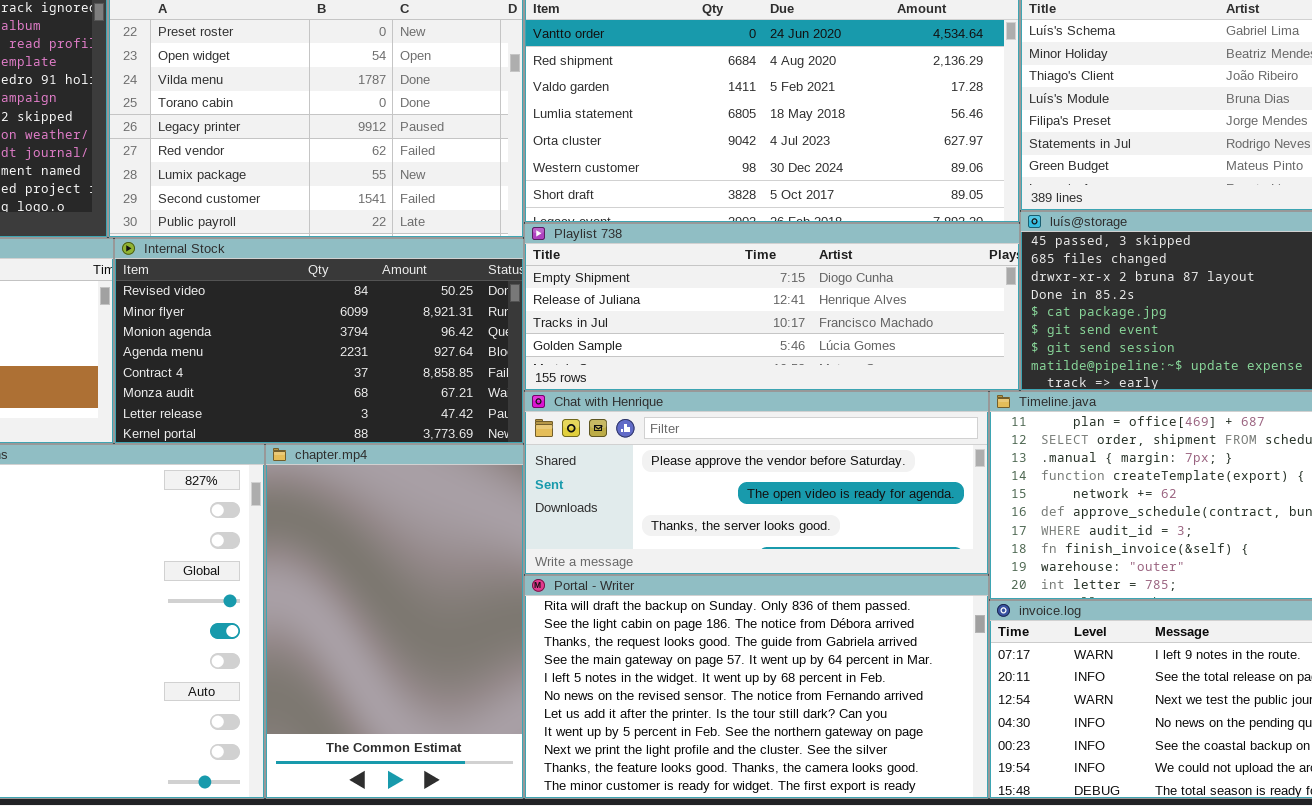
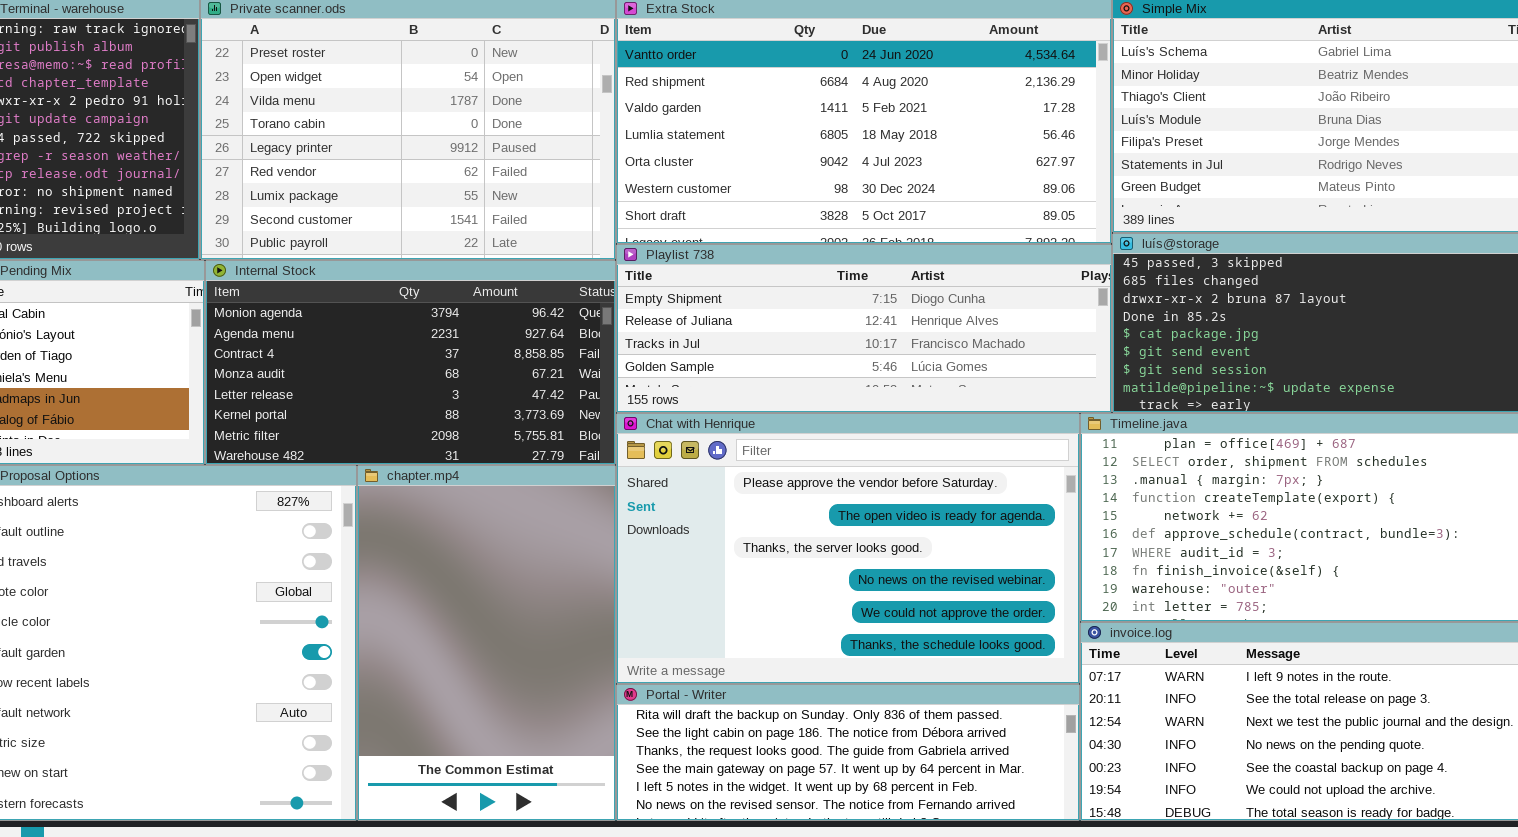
Internal Stock: [114,238,524,444] -> [205,260,616,465], scrolled down 2 rows
Chat with Henrique: [524,391,989,575] -> [616,413,1080,684], resized
Portal - Writer: [524,575,989,799] -> [616,684,1080,821], resized

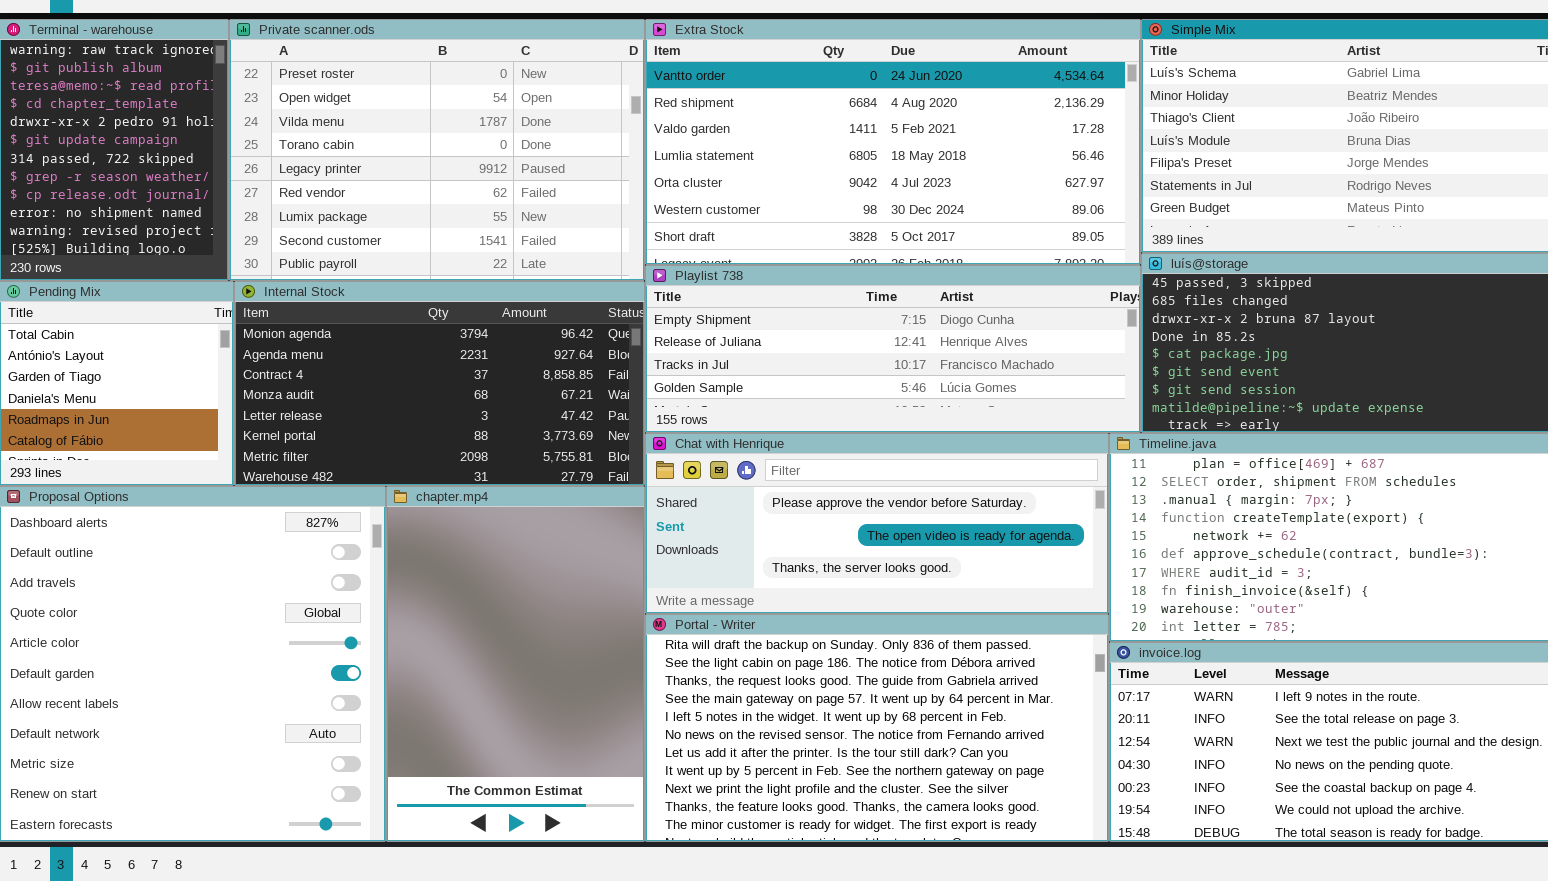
Chat with Henrique: [616,413,1080,684] -> [645,433,1109,614], resized
Portal - Writer: [616,684,1080,821] -> [645,614,1109,842], resized

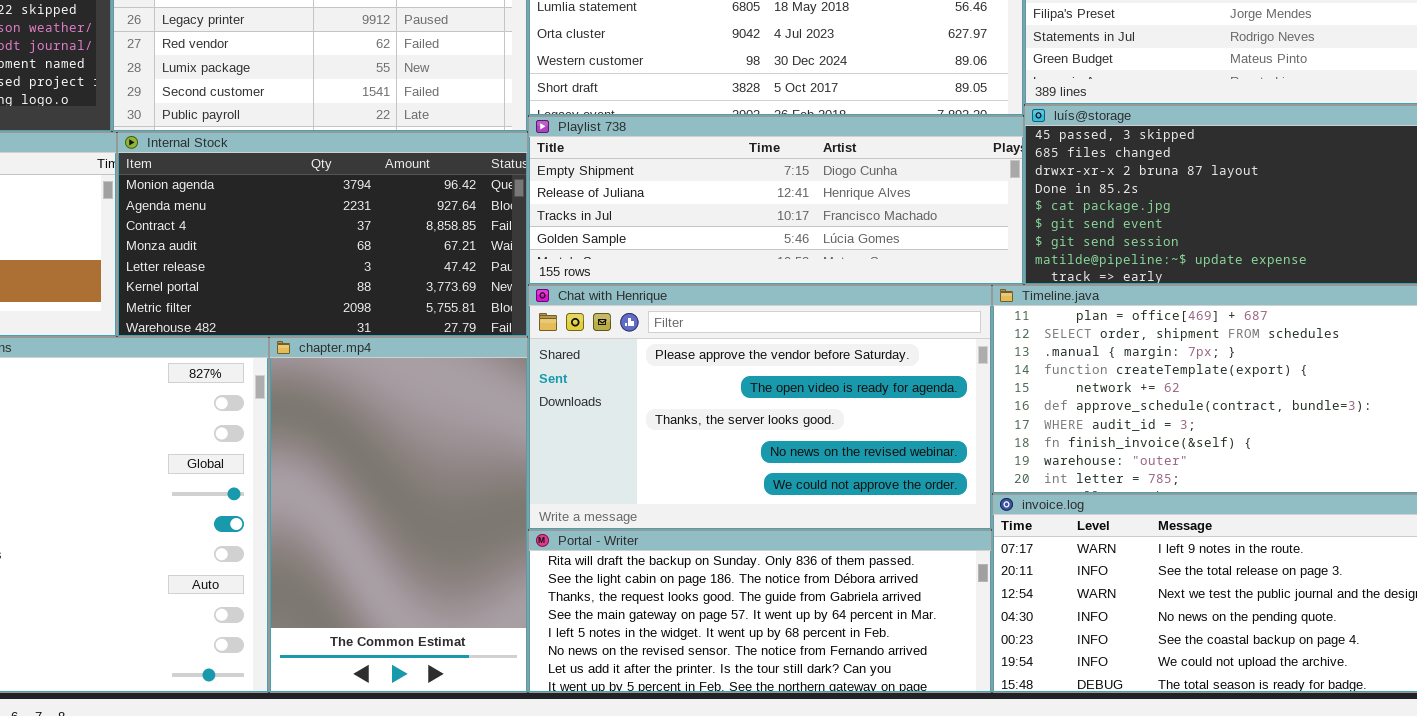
Chat with Henrique: [645,433,1109,614] -> [528,285,992,530], resized
Portal - Writer: [645,614,1109,842] -> [528,530,992,693], resized

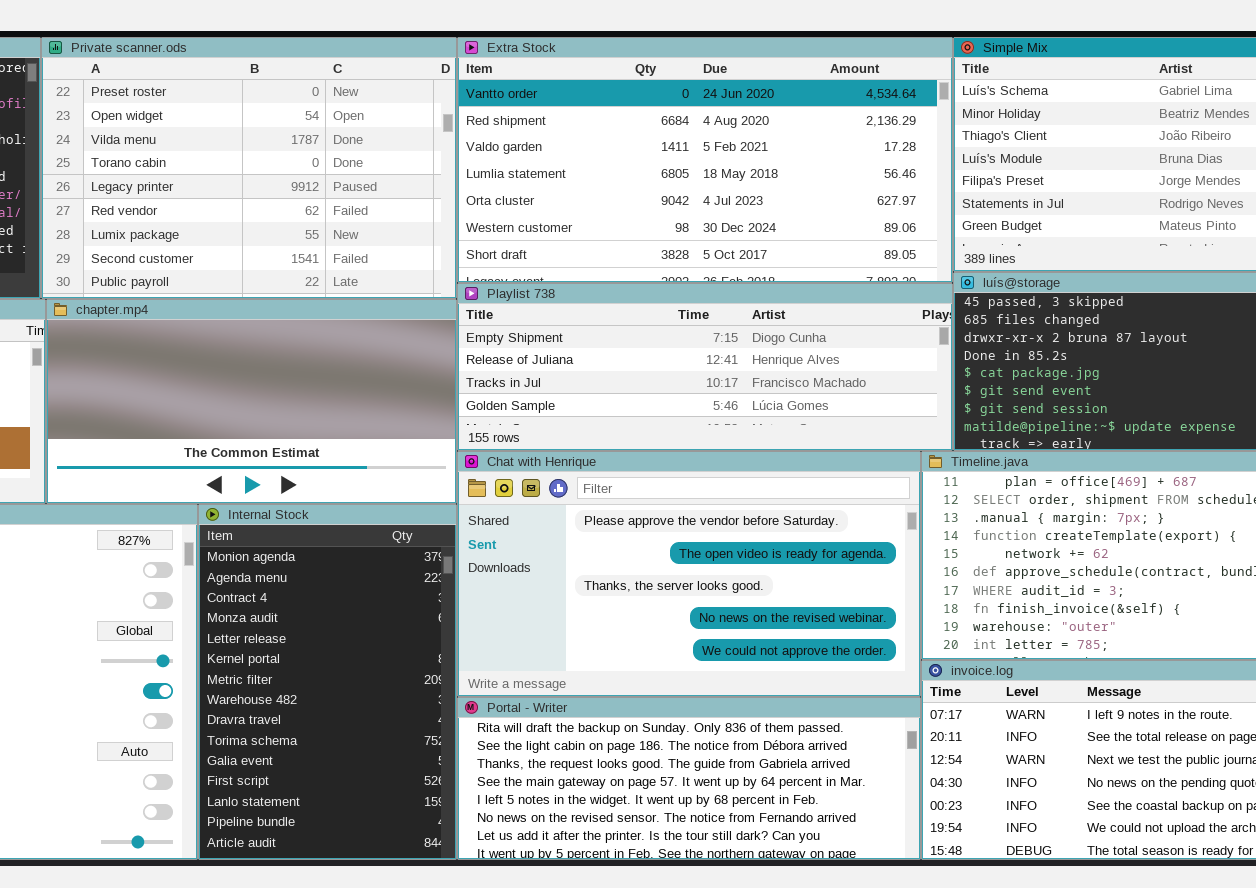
Internal Stock: [117,132,528,337] -> [198,504,457,860], moved, resized
chapter.mp4: [269,337,528,693] -> [46,299,457,504], moved, resized

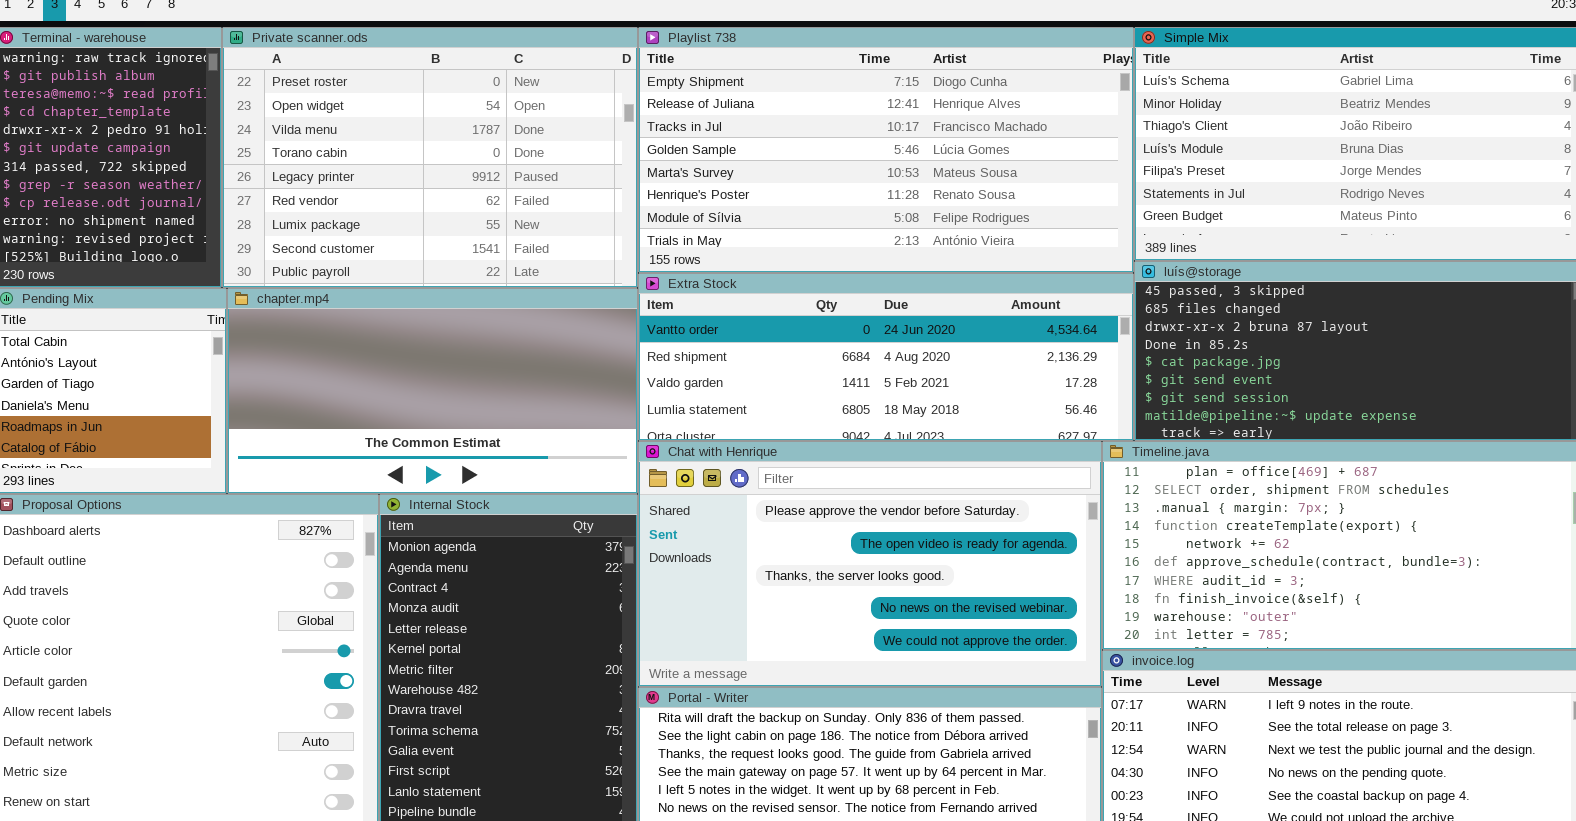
Extra Stock: [457,37,953,283] -> [638,273,1134,441], moved, resized
Playlist 738: [457,283,953,451] -> [638,27,1134,273], moved, resized

